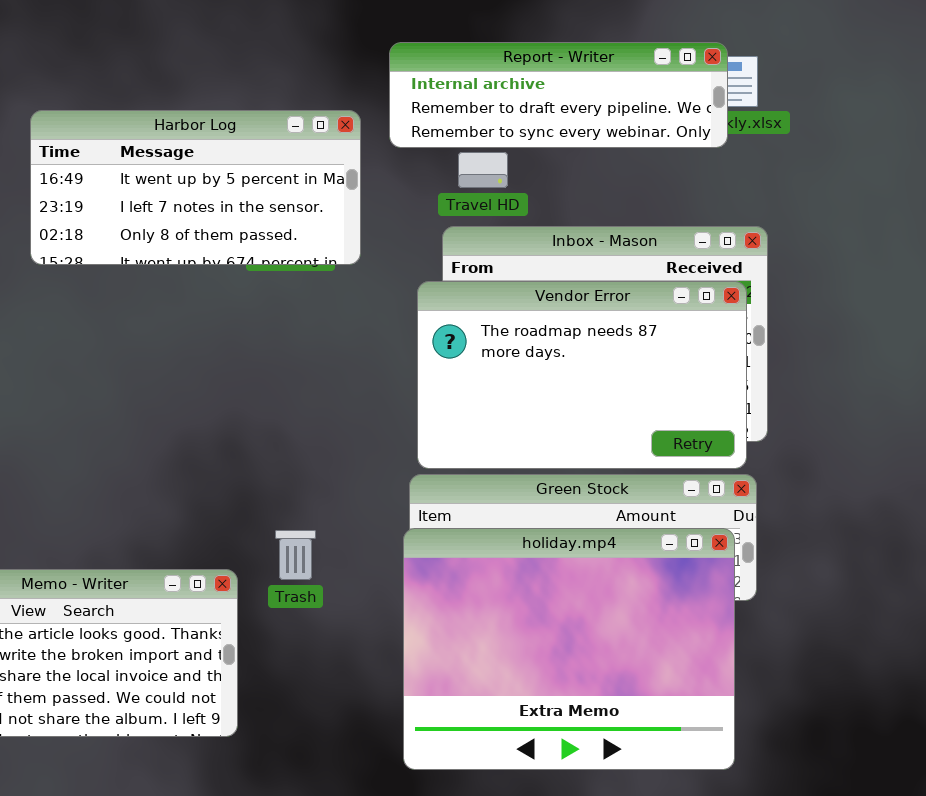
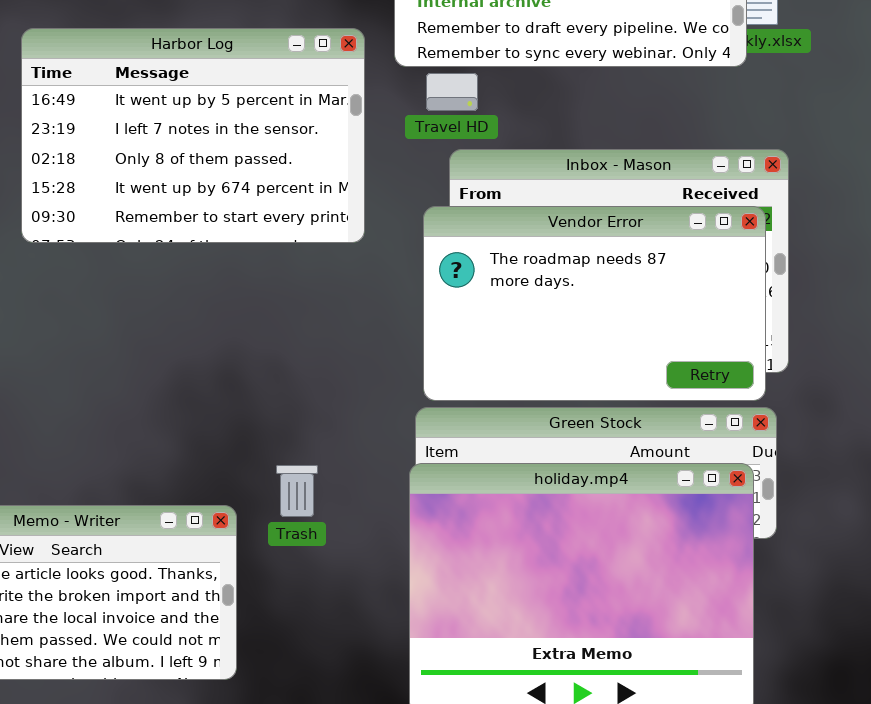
Harbor Log: [30,110,361,265] -> [21,28,365,243], resized
Travel HD: [458,152,508,188] -> [426,73,478,111], moved

